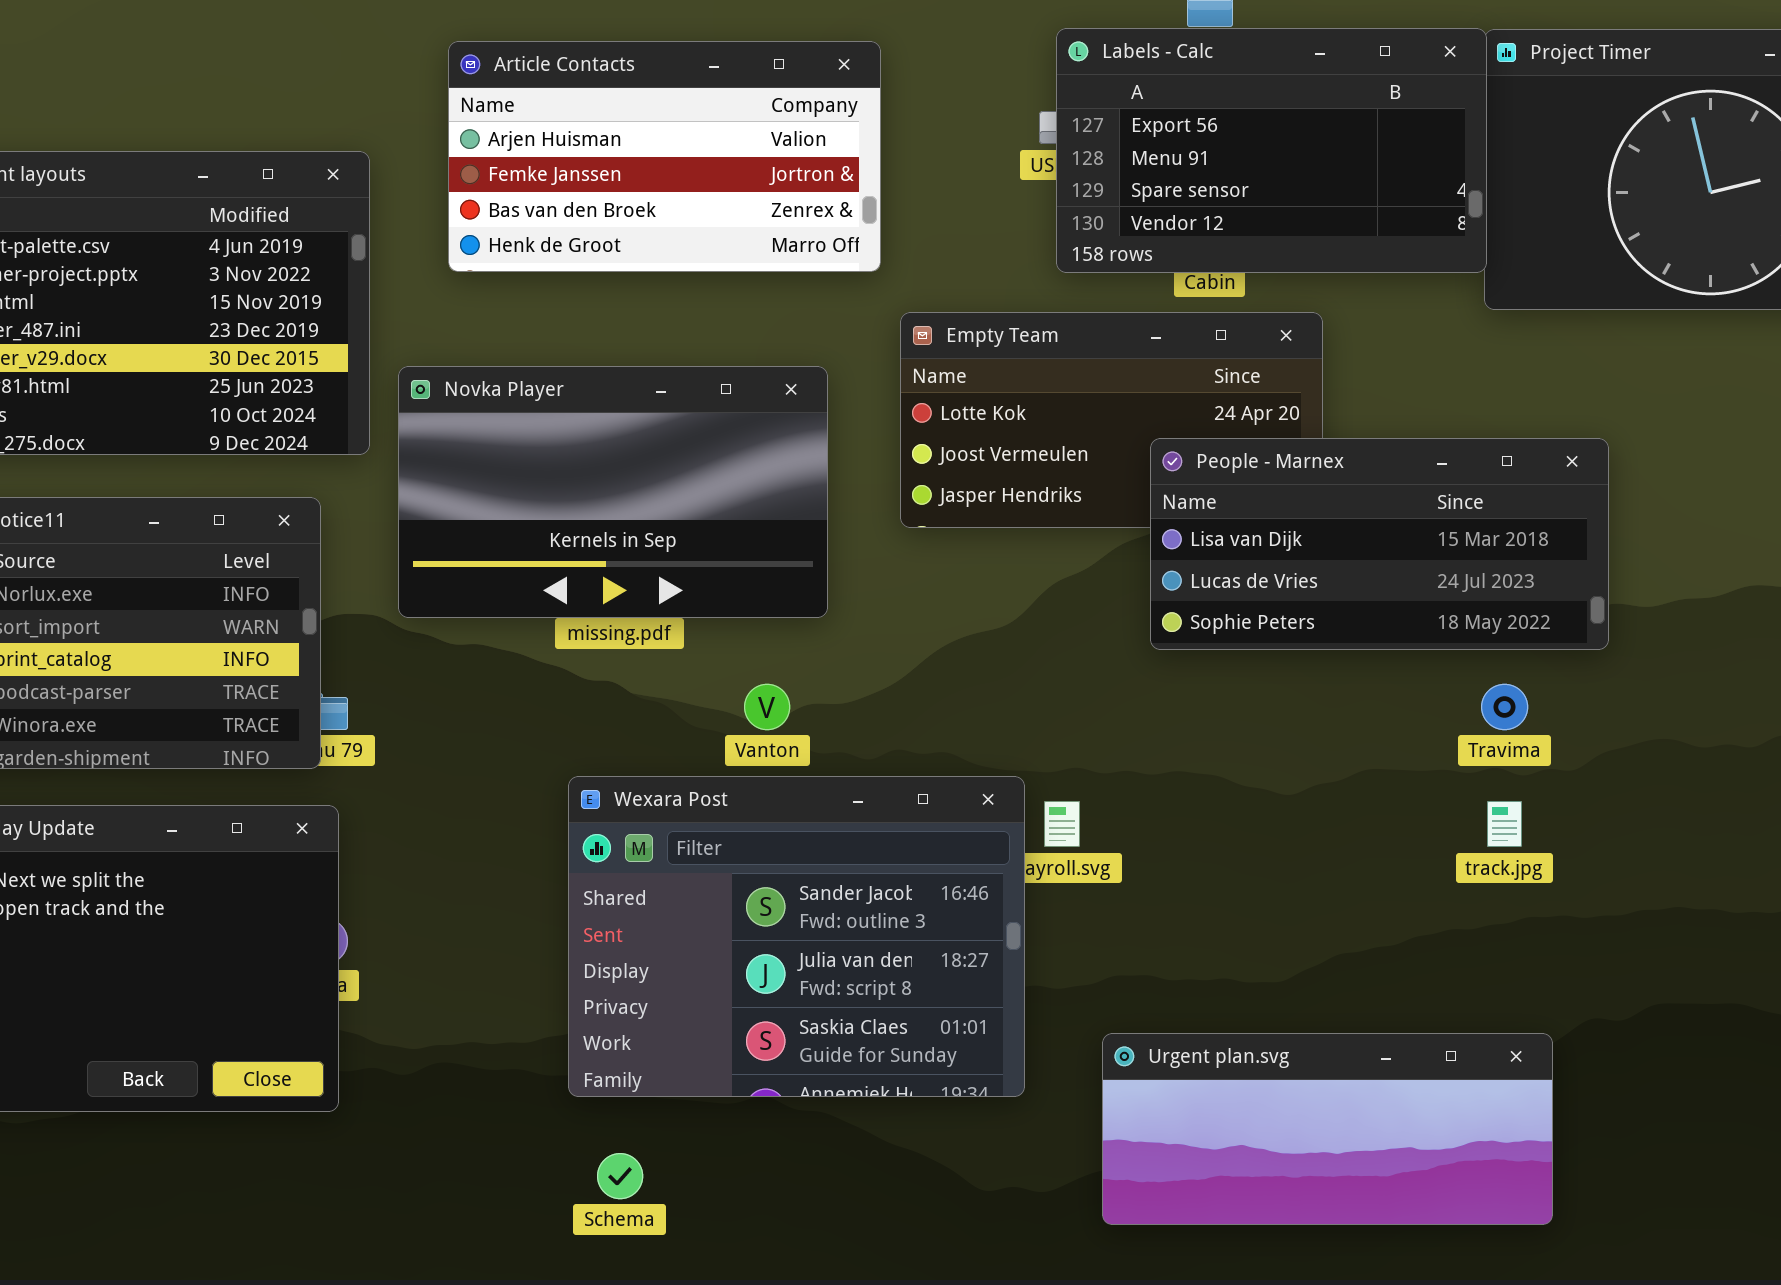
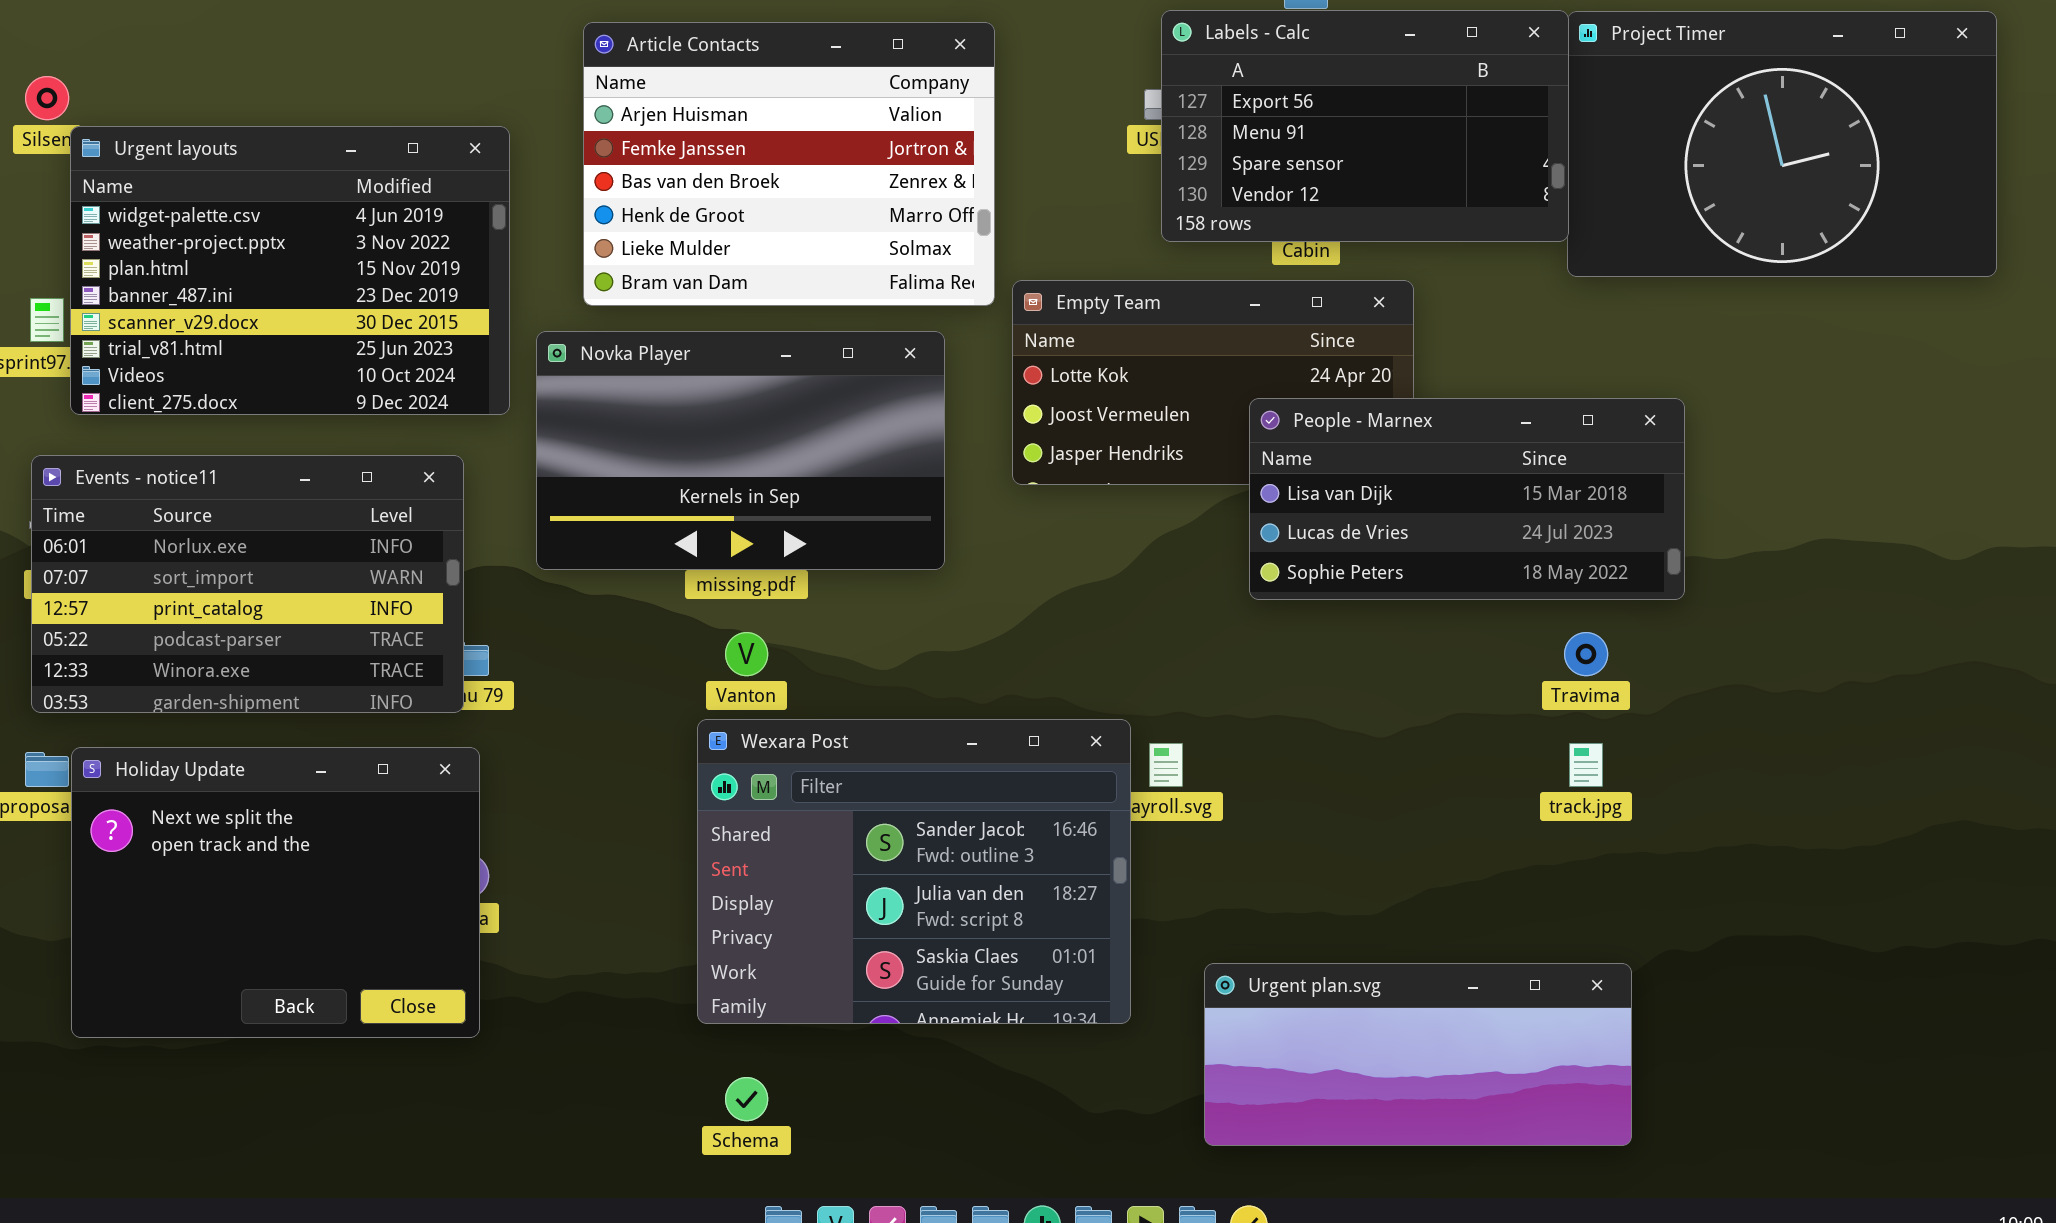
Article Contacts: [448,41,881,272] -> [583,22,995,306], resized
Vanton: [744,684,790,730] -> [725,632,768,676], moved

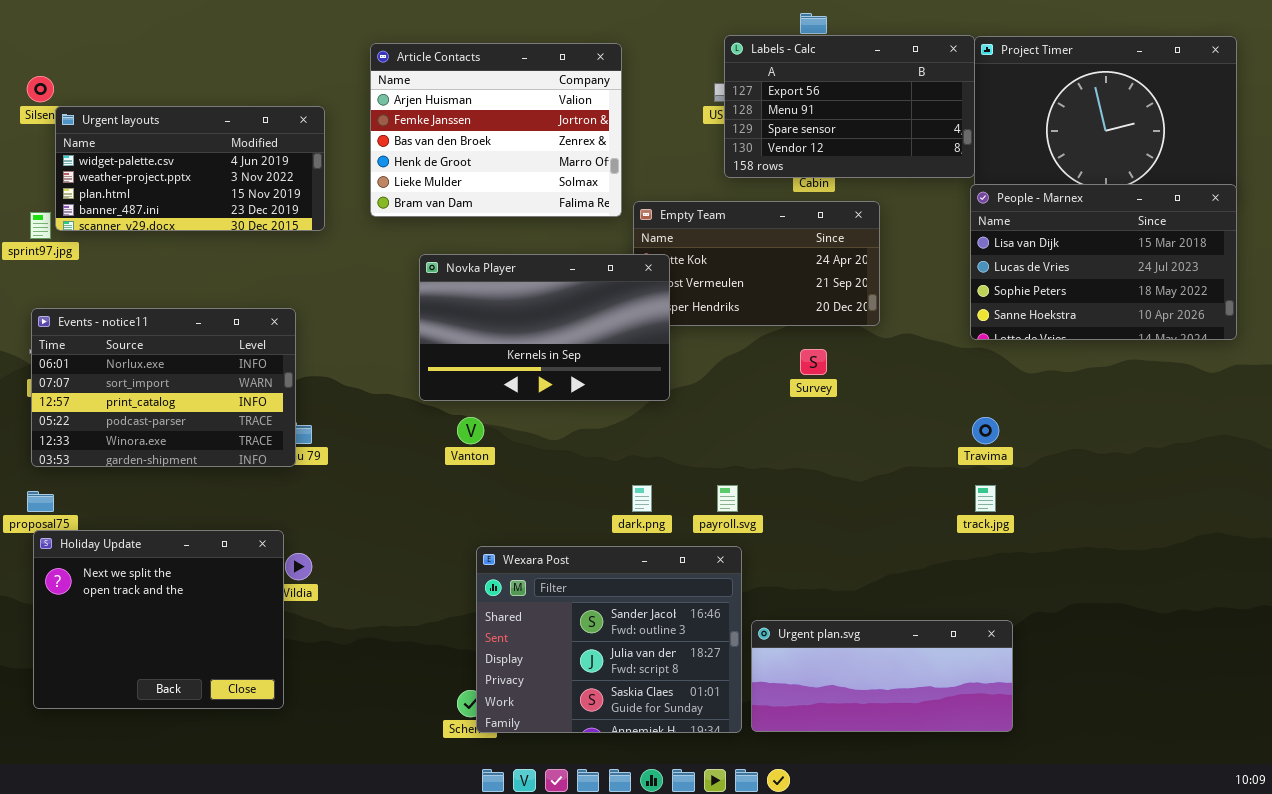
Urgent layouts: [70,126,510,415] -> [55,106,325,231], resized
Novka Player: [536,331,945,570] -> [419,254,670,401], moved
People - Marnex: [1249,398,1685,600] -> [970,184,1237,340], moved, resized
Wexara Post: [697,719,1131,1024] -> [476,546,742,733], moved
Holiday Update: [71,747,480,1038] -> [33,530,284,709], moved

